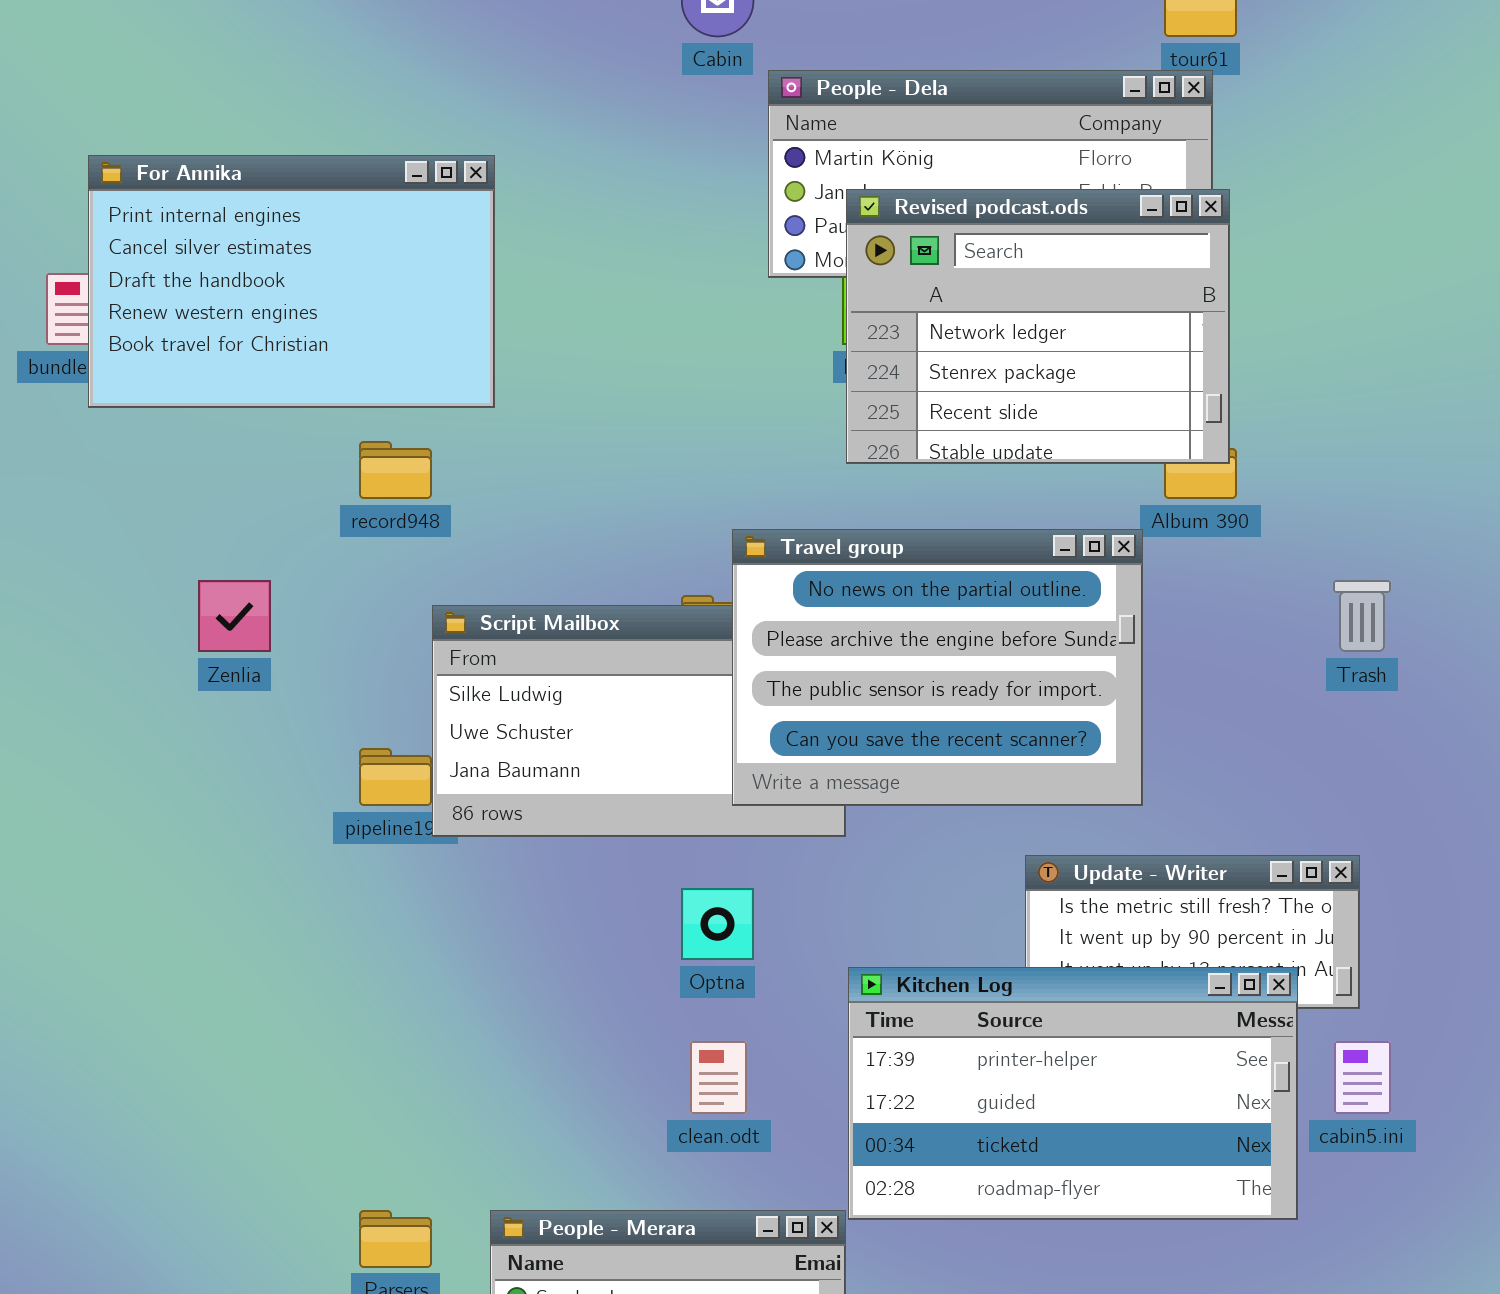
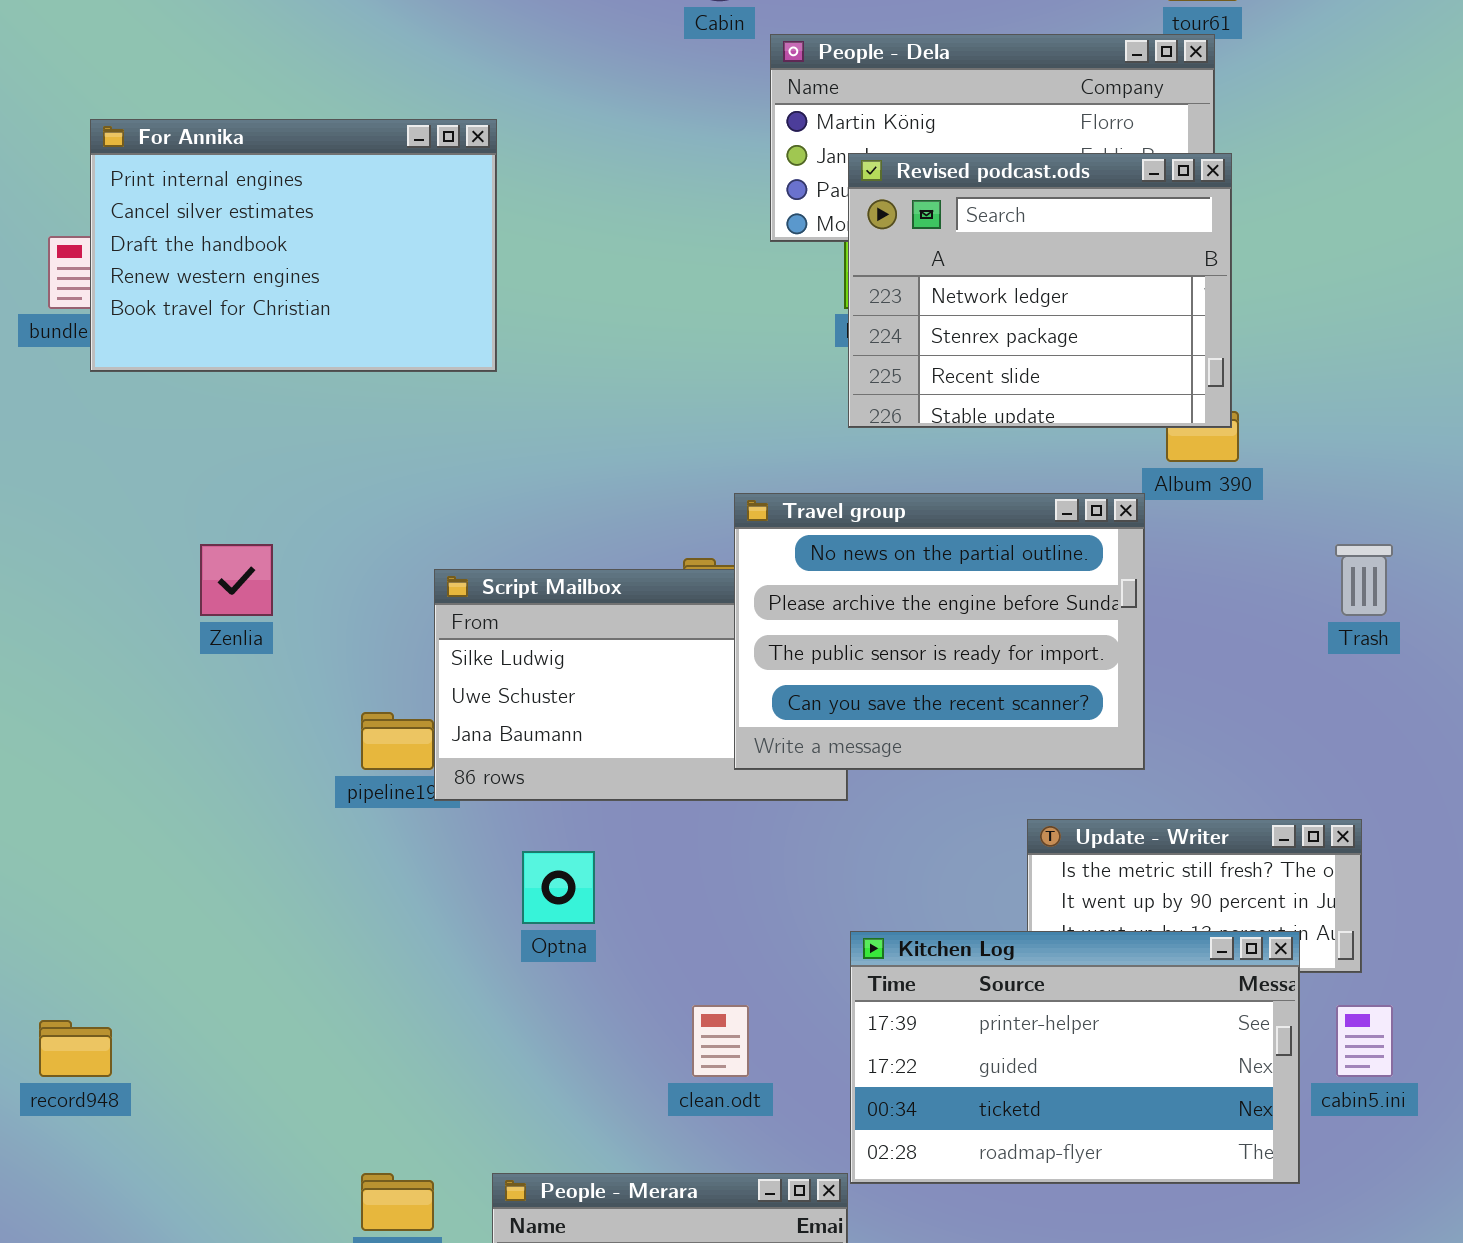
record948: [359,441,432,499] -> [39,1020,112,1077], moved
Optna: [681,888,754,960] -> [522,851,595,924], moved

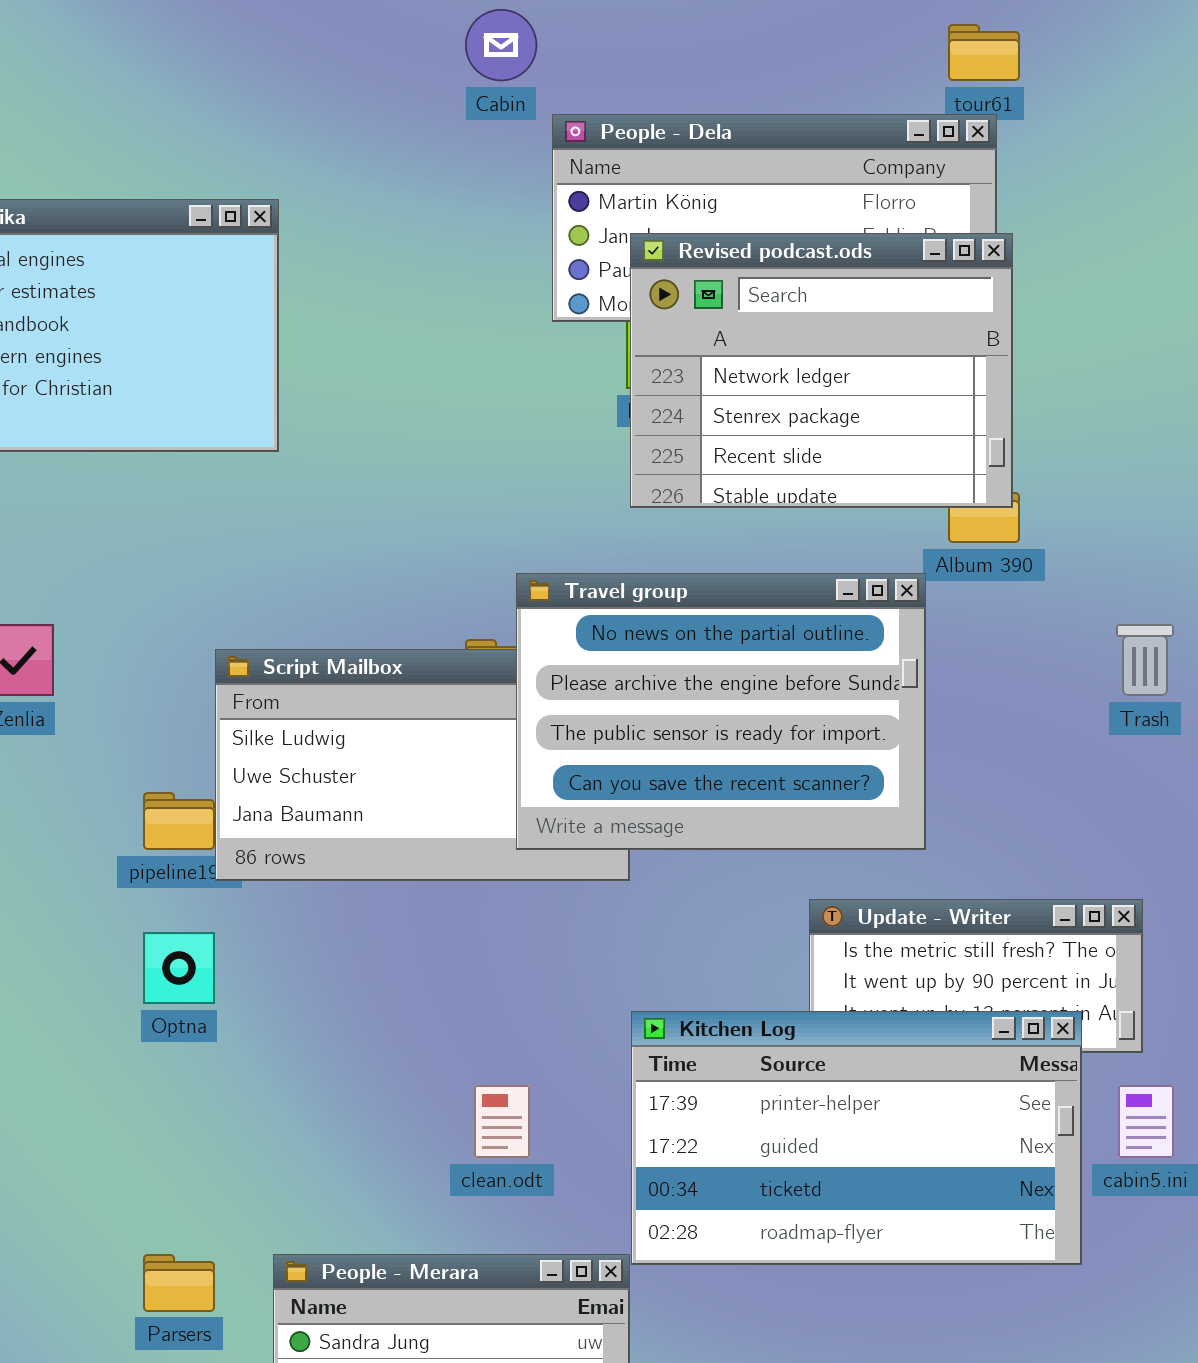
Optna: [522,851,595,924] -> [143,932,215,1004], moved

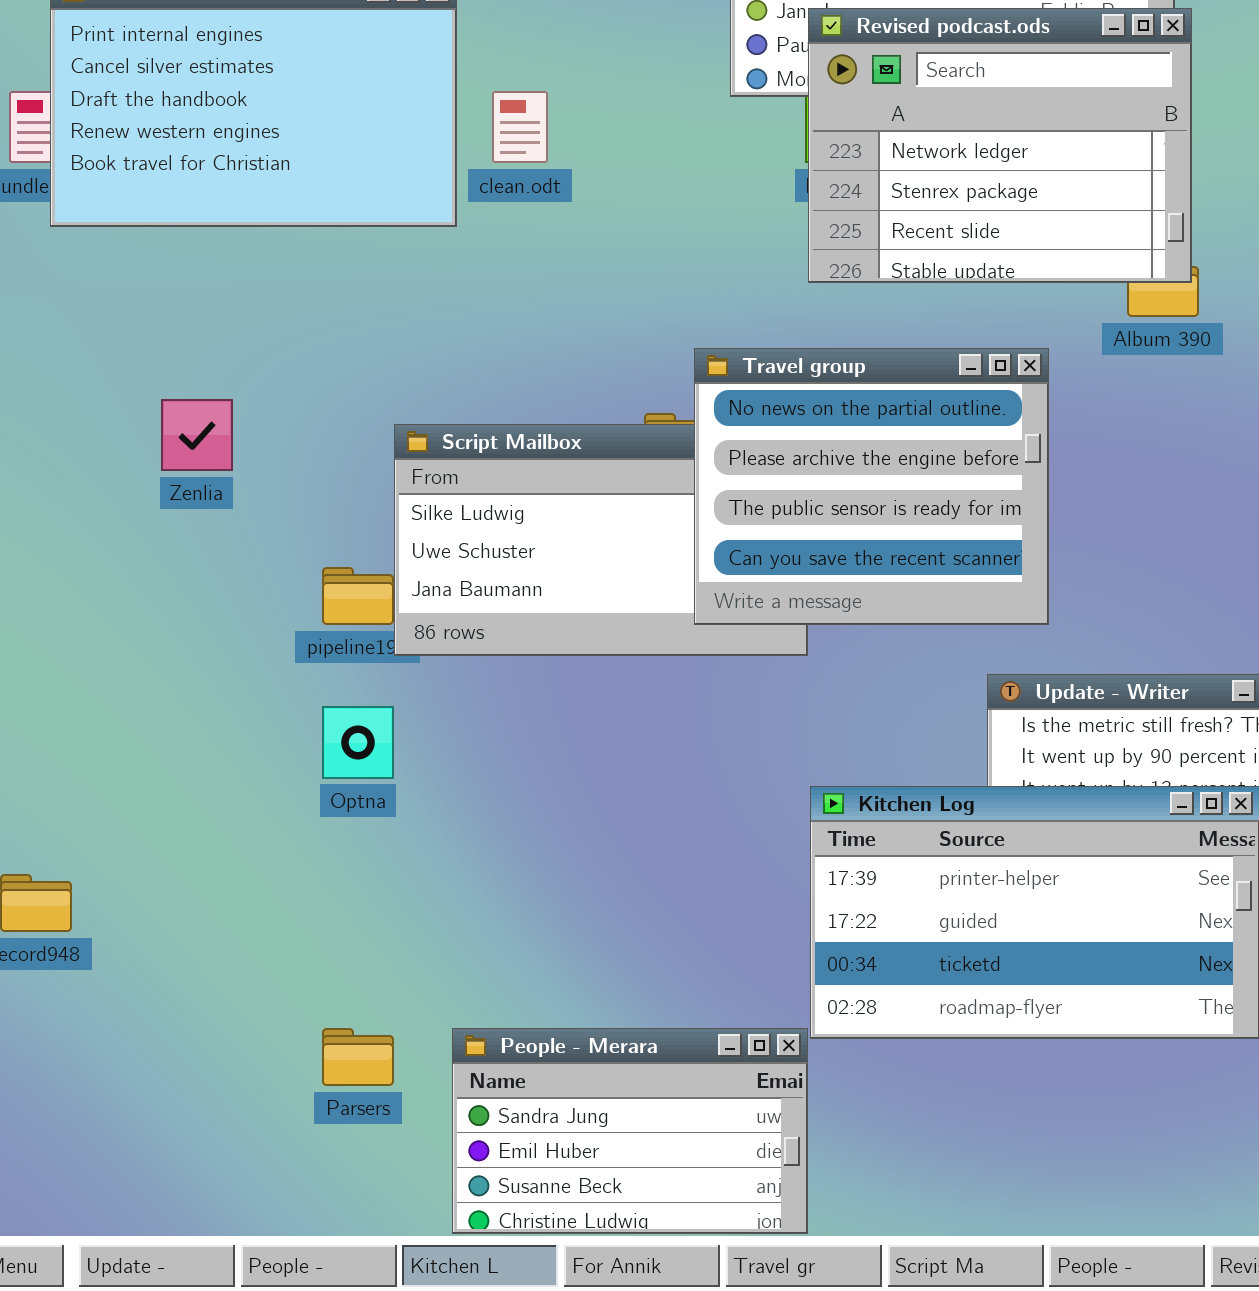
Travel group: [516,573,926,850] -> [694,348,1049,625], resized
clean.odt: [474,1085,530,1158] -> [492,91,548,163], moved

